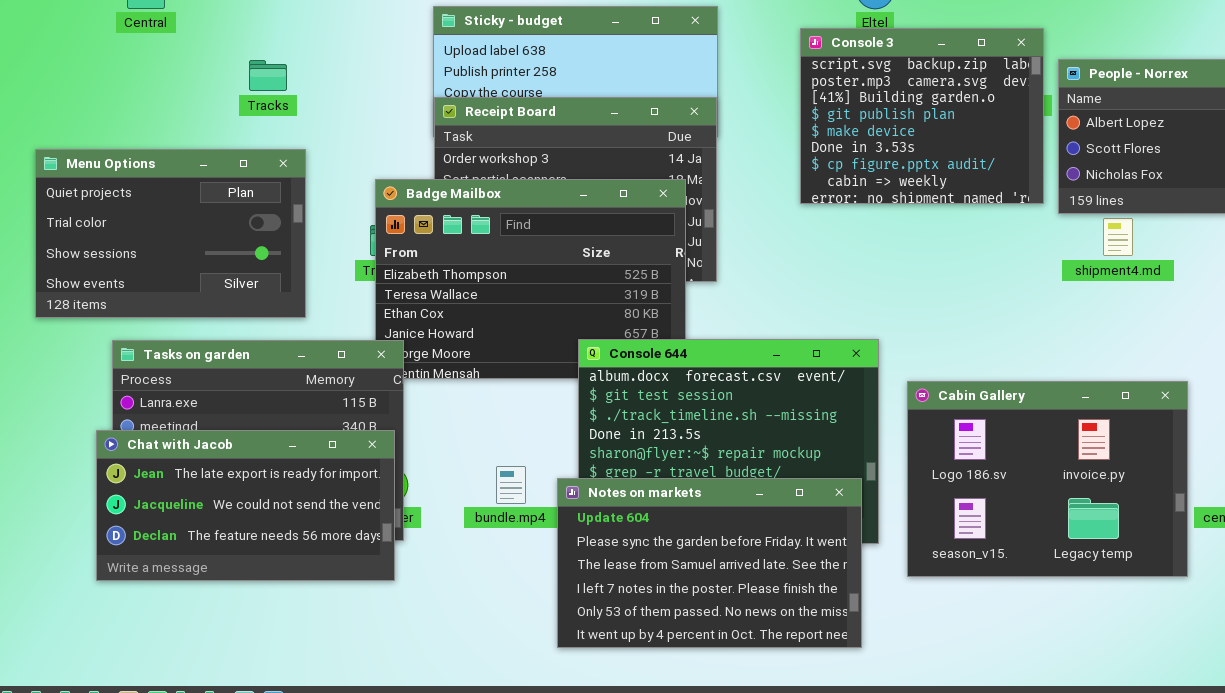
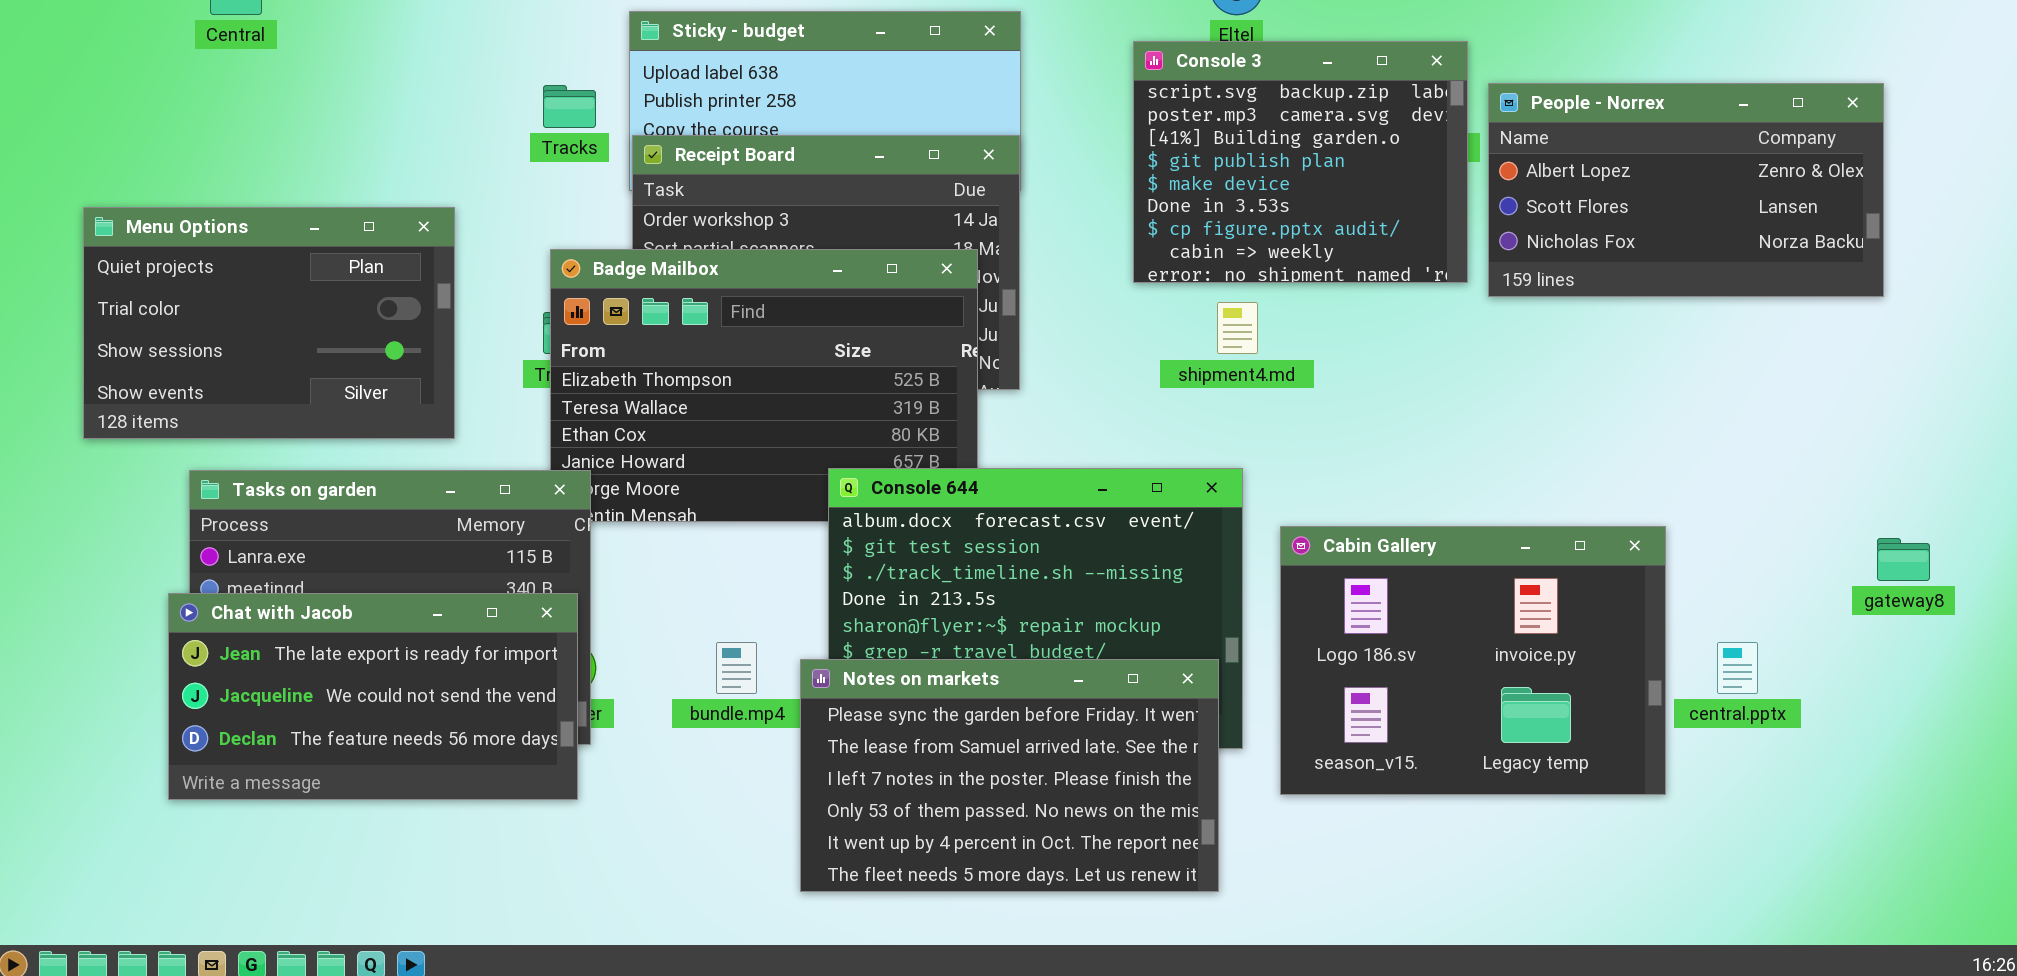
Tracks: [249,60,287,91] -> [543,85,596,128], moved
shipment4.md: [1103,218,1133,256] -> [1217,302,1258,354], moved
Notes on markets: [557,478,862,648] -> [800,659,1219,892], scrolled down 1 row

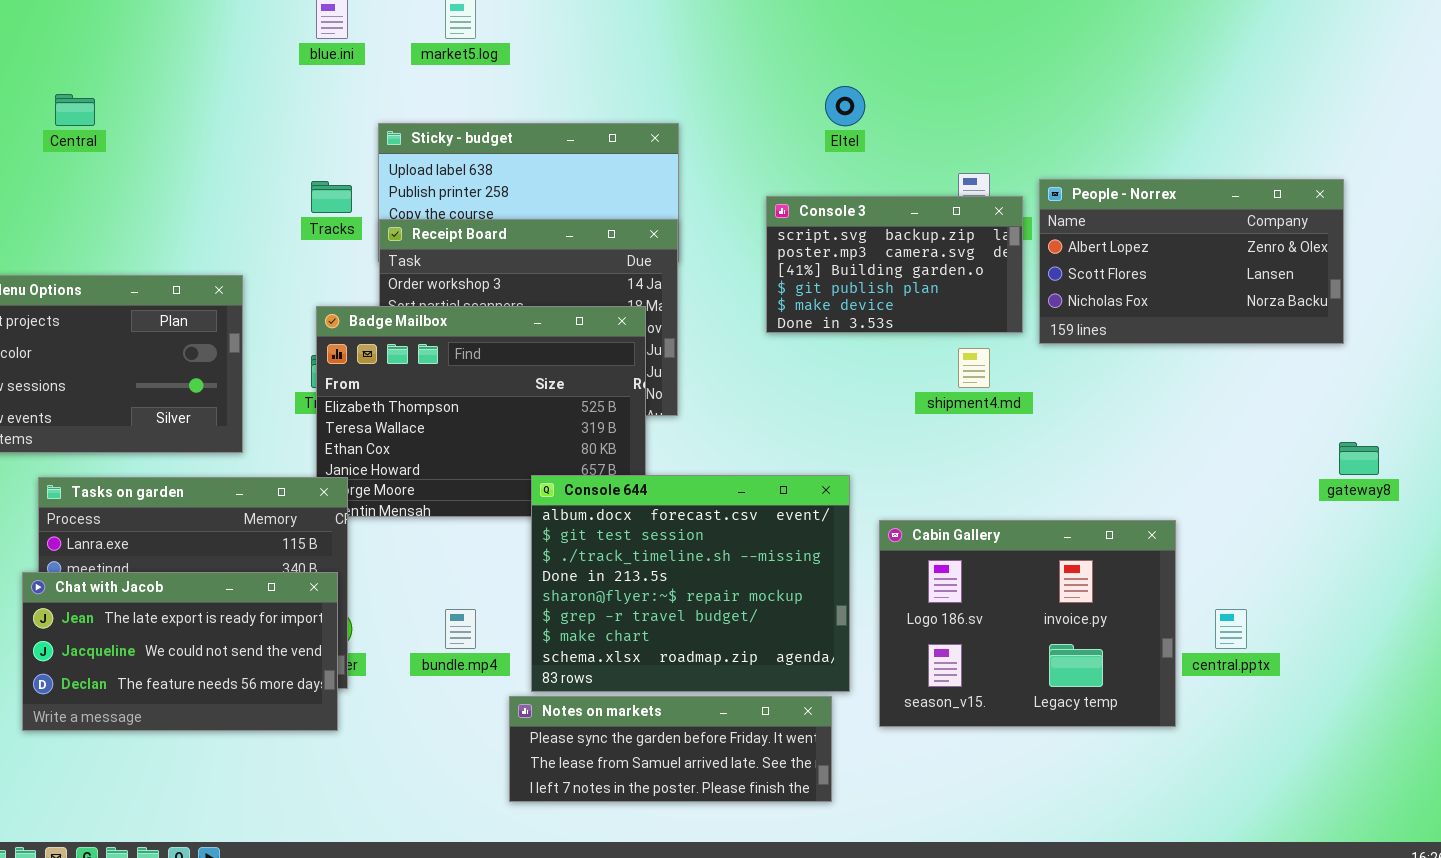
Console 3: [1133,41,1468,283] -> [766,196,1023,333], resized
shipment4.md: [1217,302,1258,354] -> [958,348,990,388], moved
gateway8: [1877,538,1930,581] -> [1339,442,1379,475], moved
Notes on markets: [800,659,1219,892] -> [509,696,832,802], resized

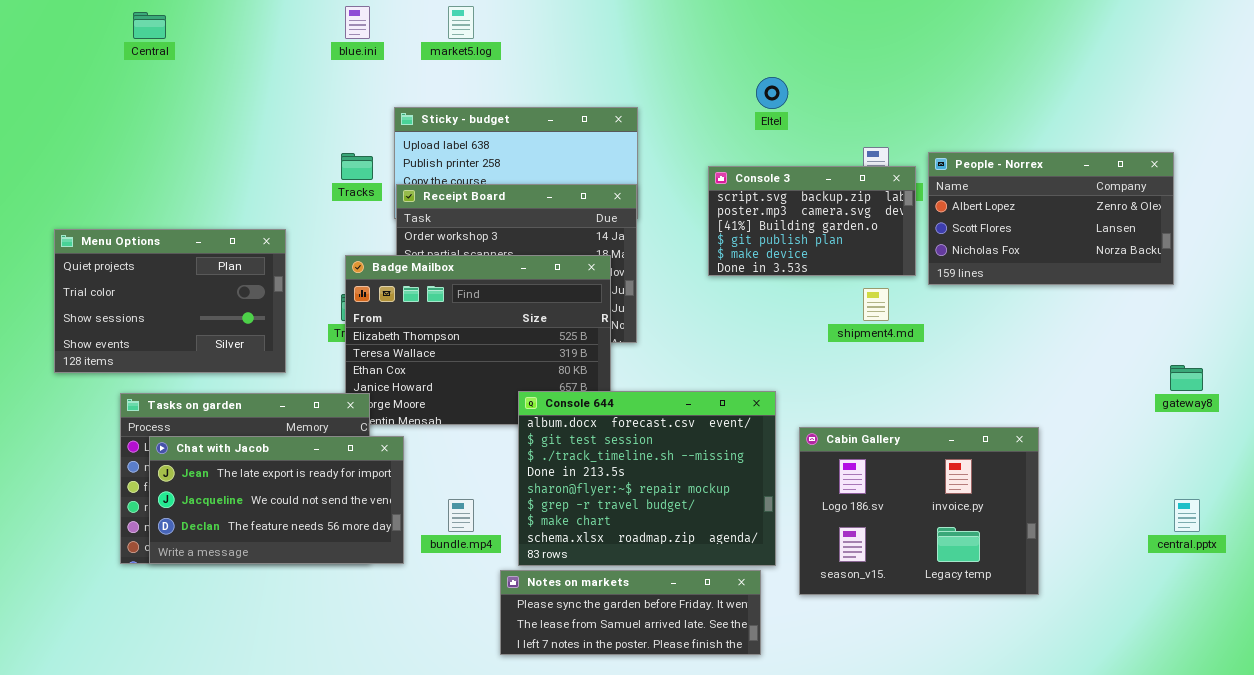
Central: [55,94,95,126] -> [133,12,166,39], moved
Chat with Jacob: [22,572,338,731] -> [149,436,404,564], moved
central.pptx: [1215,609,1247,649] -> [1174,499,1200,532], moved

